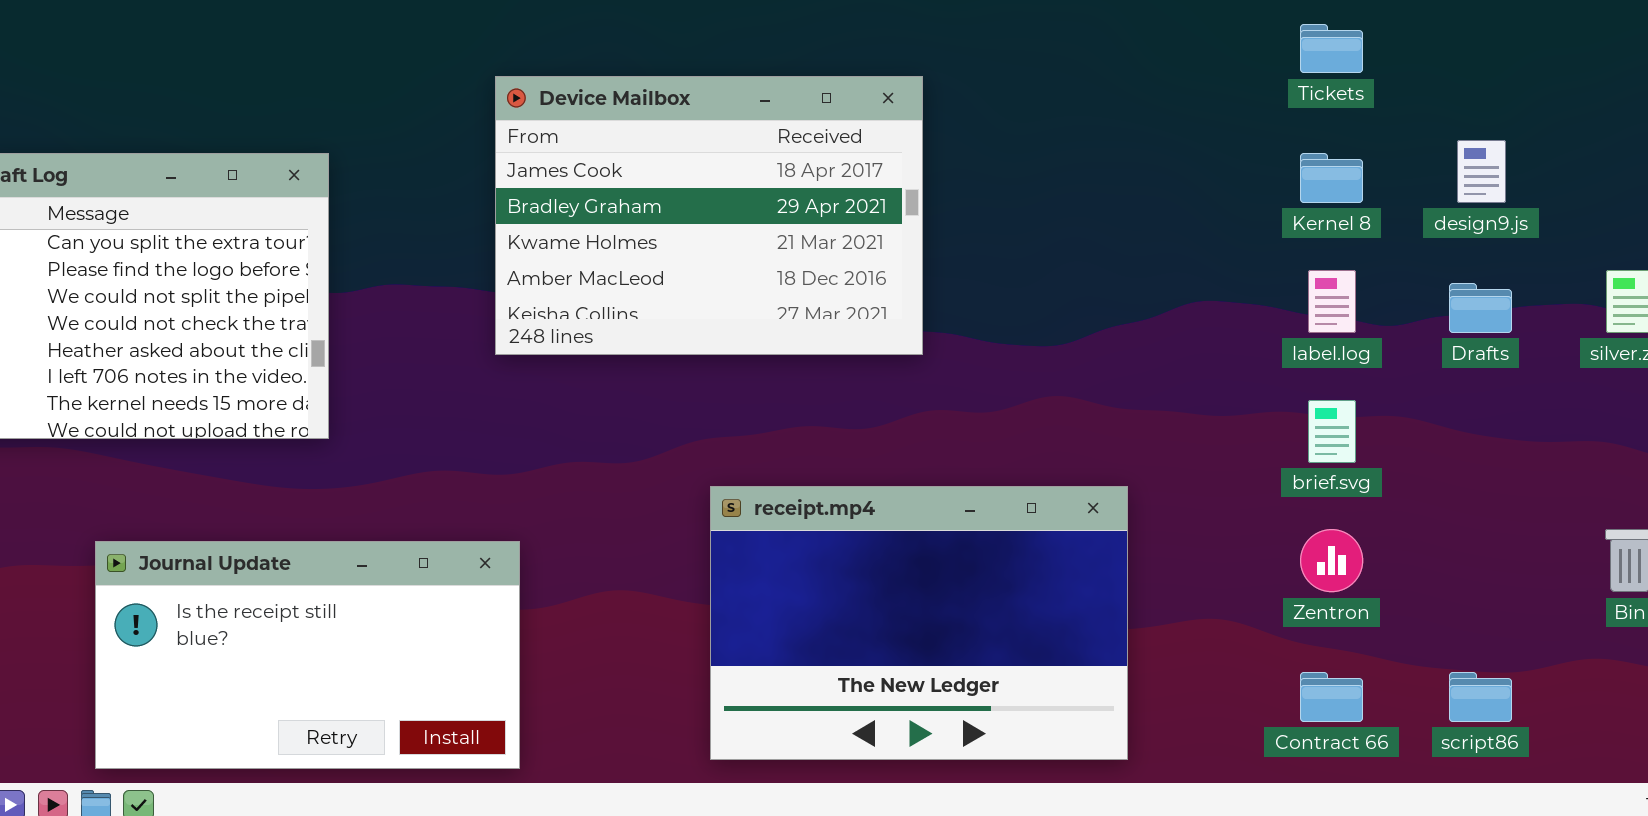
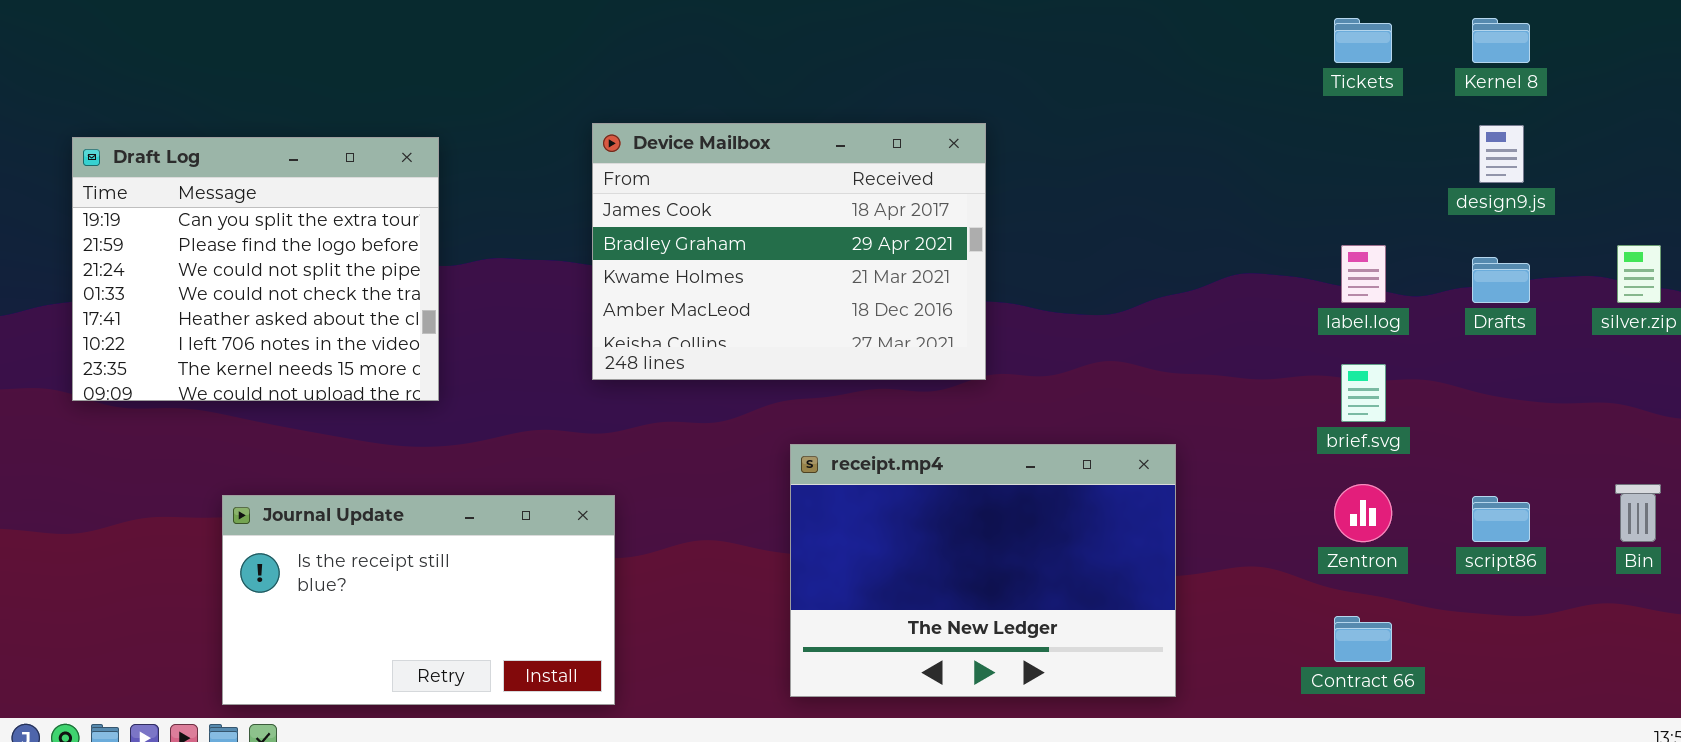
Device Mailbox: [495,76,923,355] -> [592,123,986,380], moved
Kernel 8: [1300,153,1363,203] -> [1472,18,1530,63], moved
script86: [1449,672,1512,722] -> [1472,496,1530,542], moved

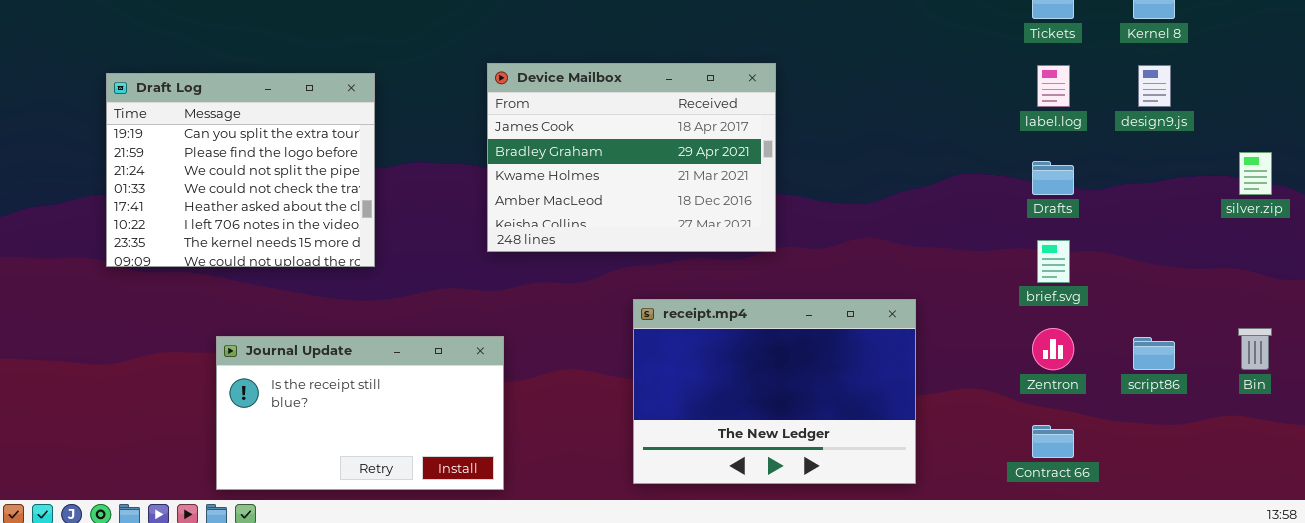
label.log: [1341,245,1386,303] -> [1037,65,1070,107], moved
Drafts: [1472,257,1530,303] -> [1032,161,1074,195], moved

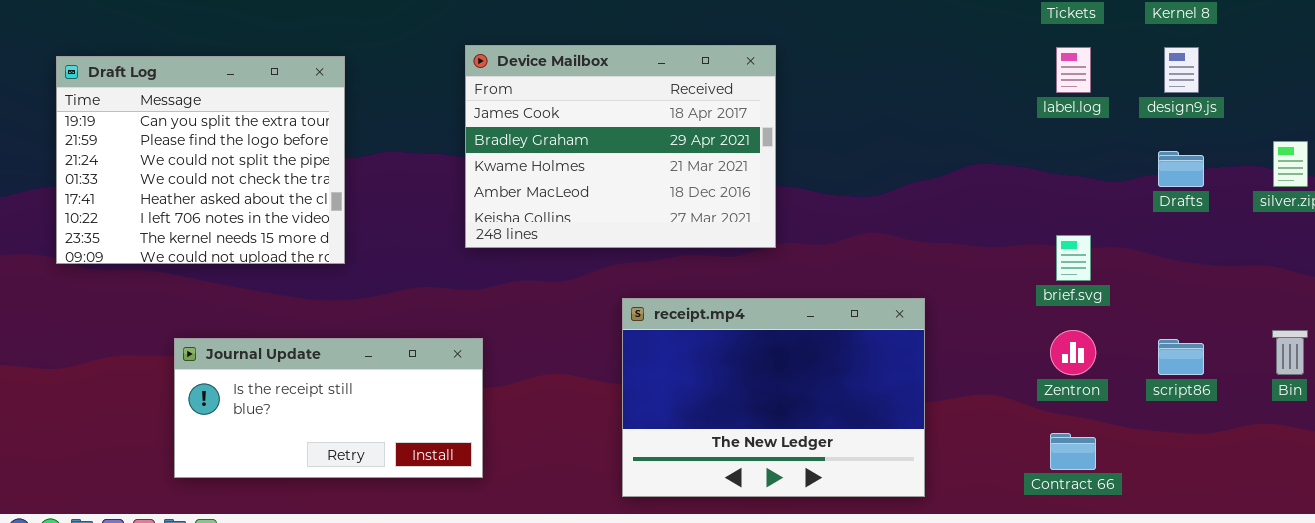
Drafts: [1032,161,1074,195] -> [1158,151,1204,187], moved
Journal Update: [216,336,504,490] -> [174,338,483,478], resized

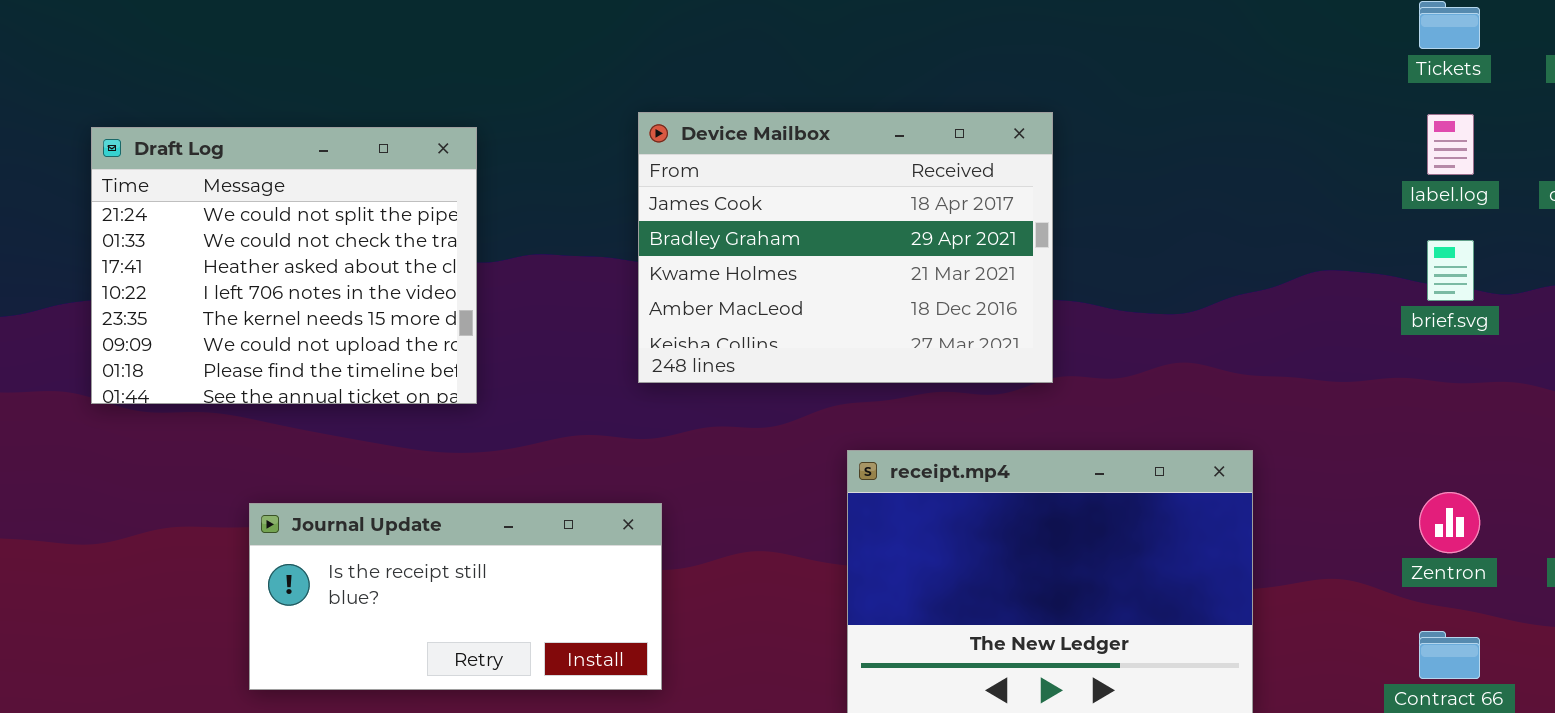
Draft Log: [56,56,345,264] -> [91,127,477,404], scrolled down 2 rows
brief.svg: [1056,235,1091,281] -> [1427,240,1474,301], moved

